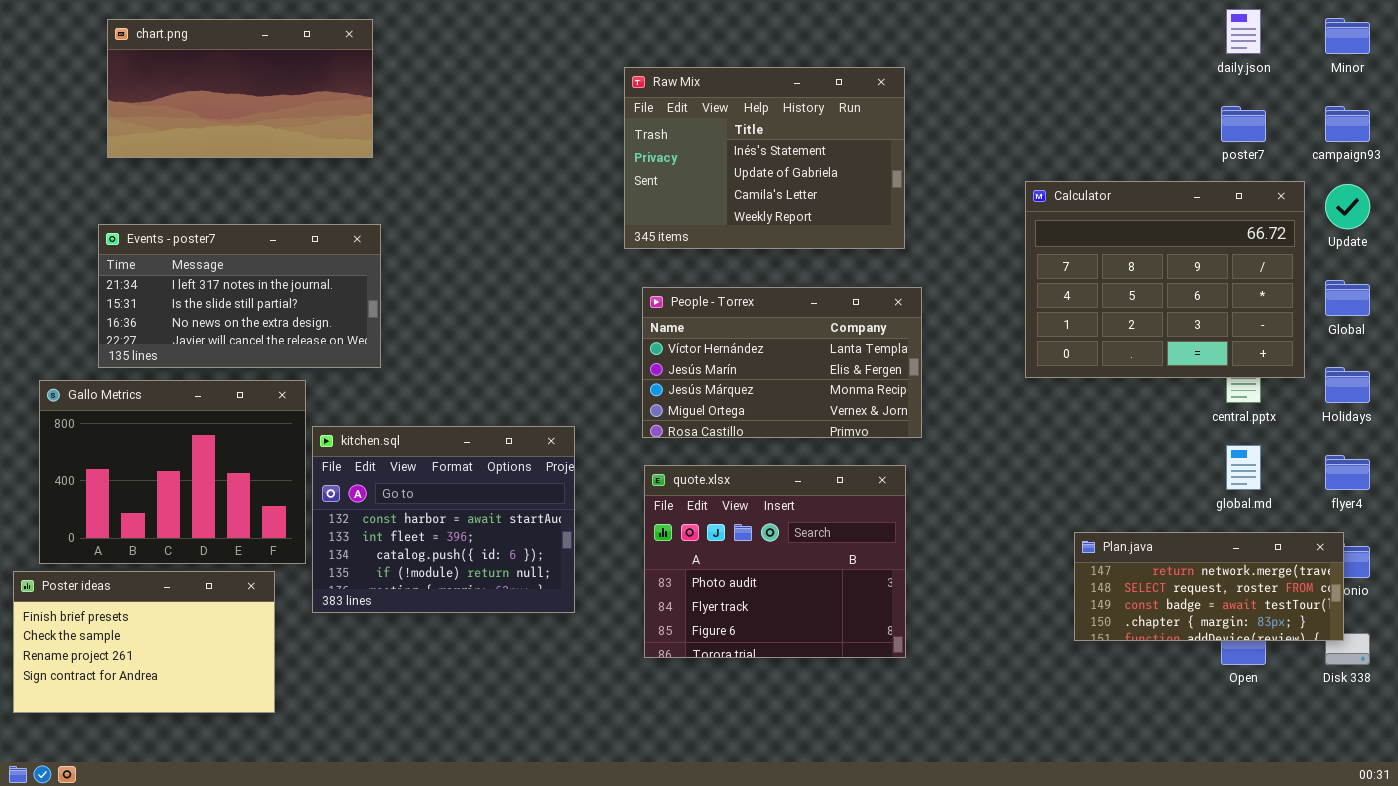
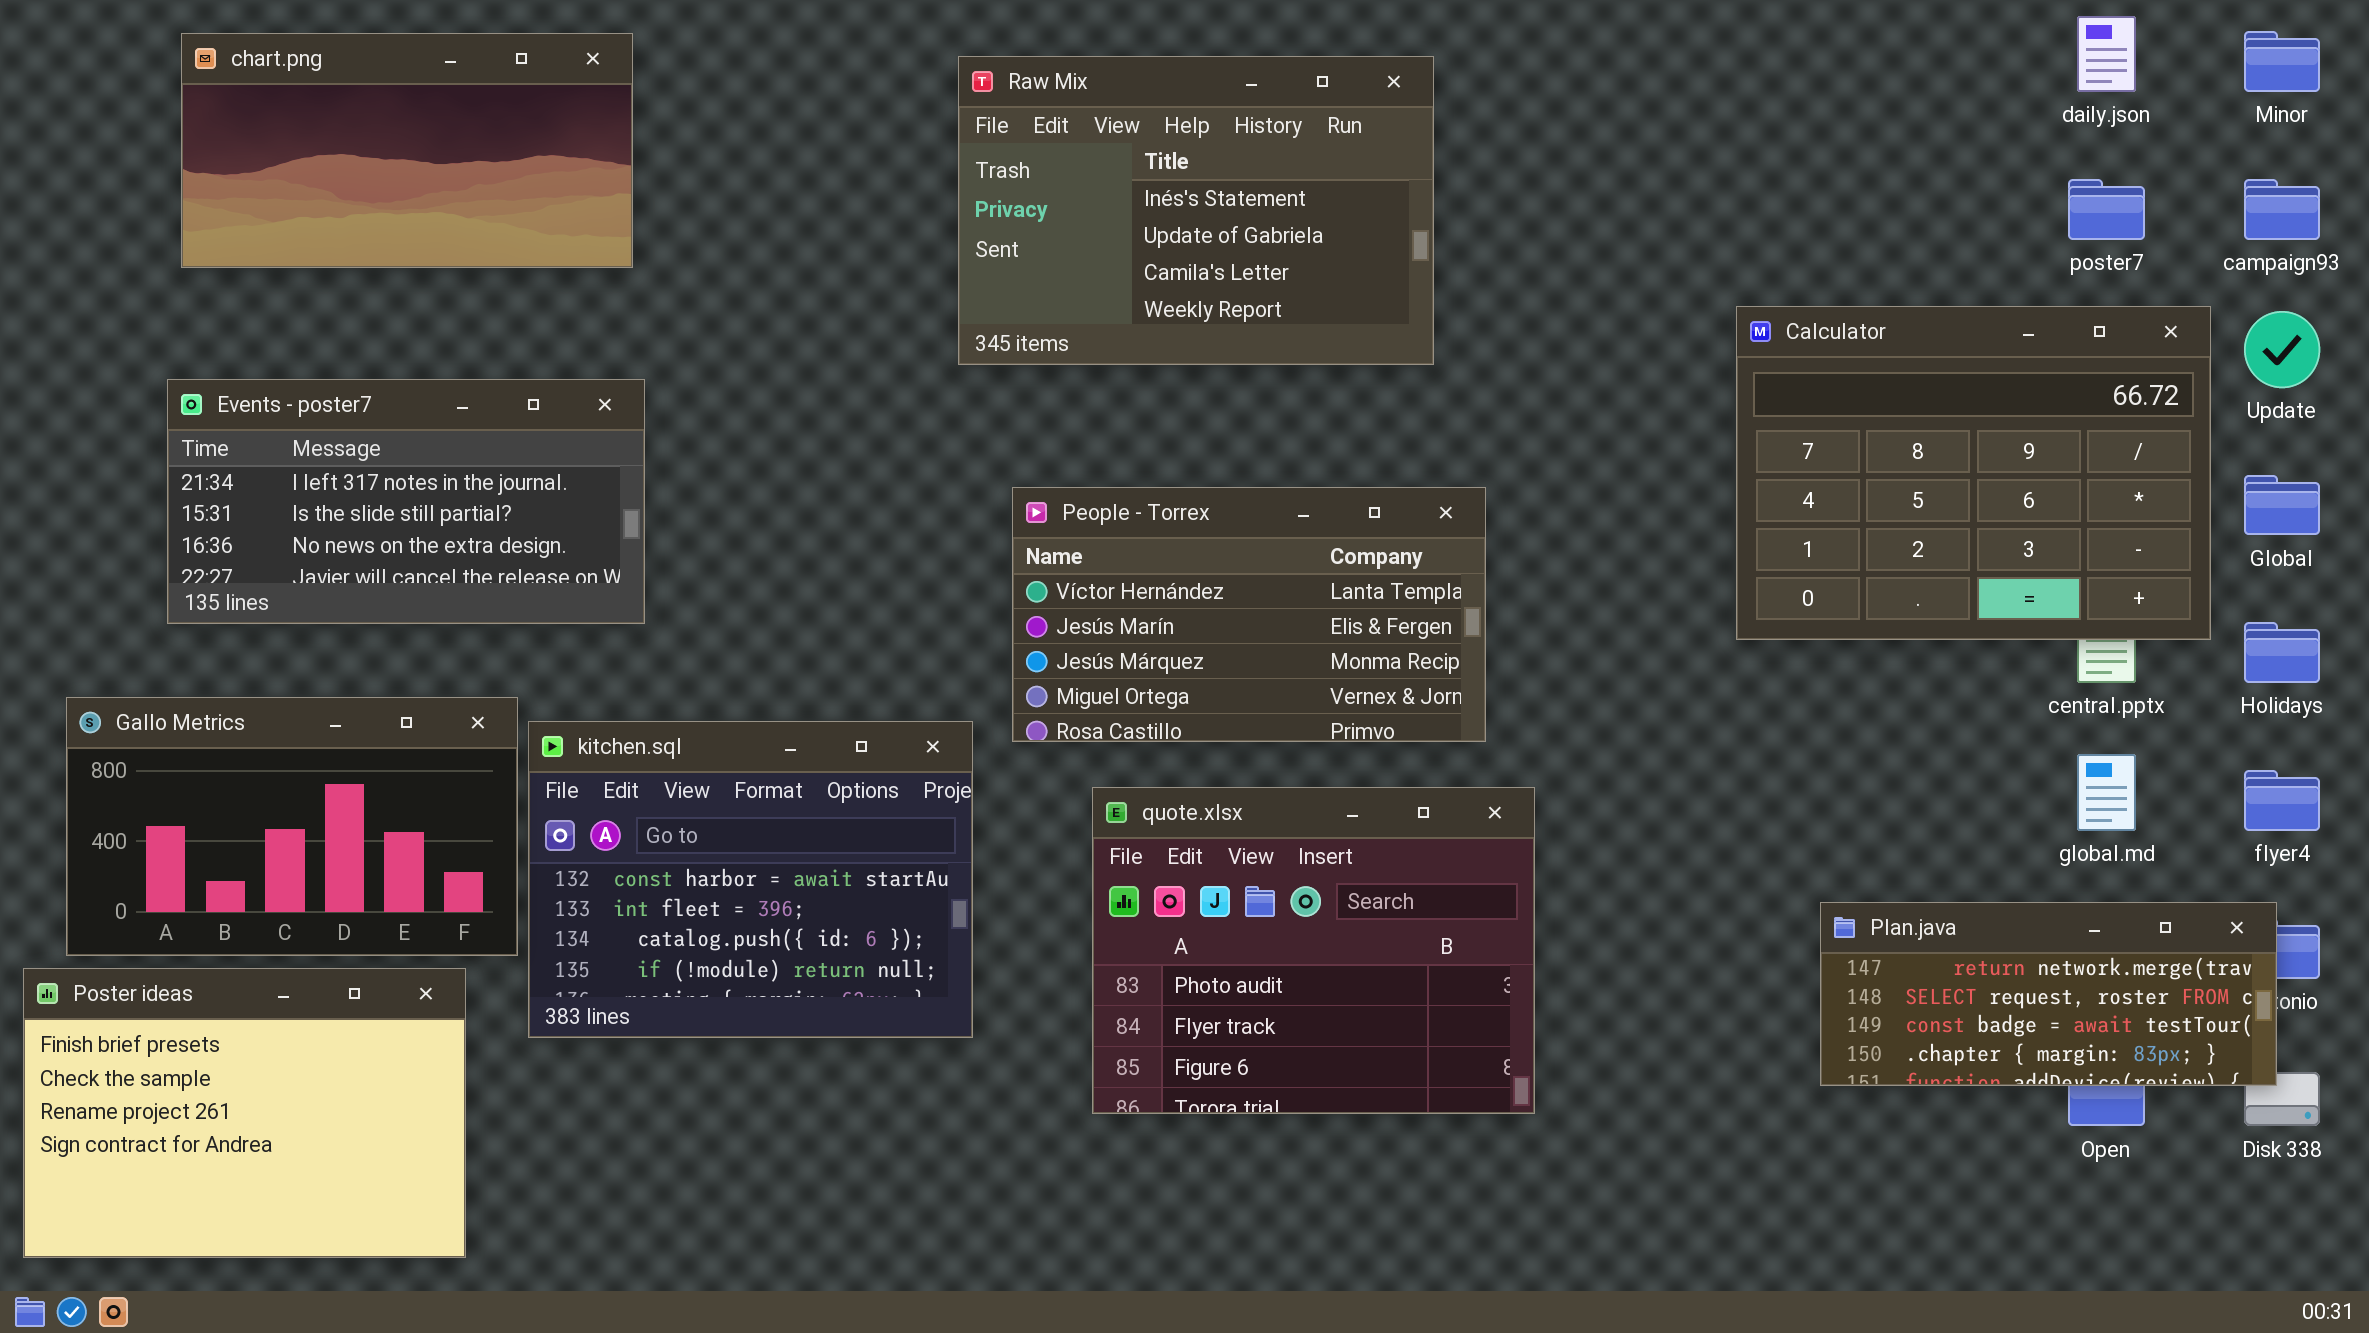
Raw Mix: [624,67,905,249] -> [958,56,1434,365], moved
People - Torrex: [642,287,922,438] -> [1012,487,1486,742], moved
Gallo Metrics: [39,380,306,564] -> [66,697,518,956], resized
Poster ideas: [13,571,275,713] -> [23,968,466,1258], resized

